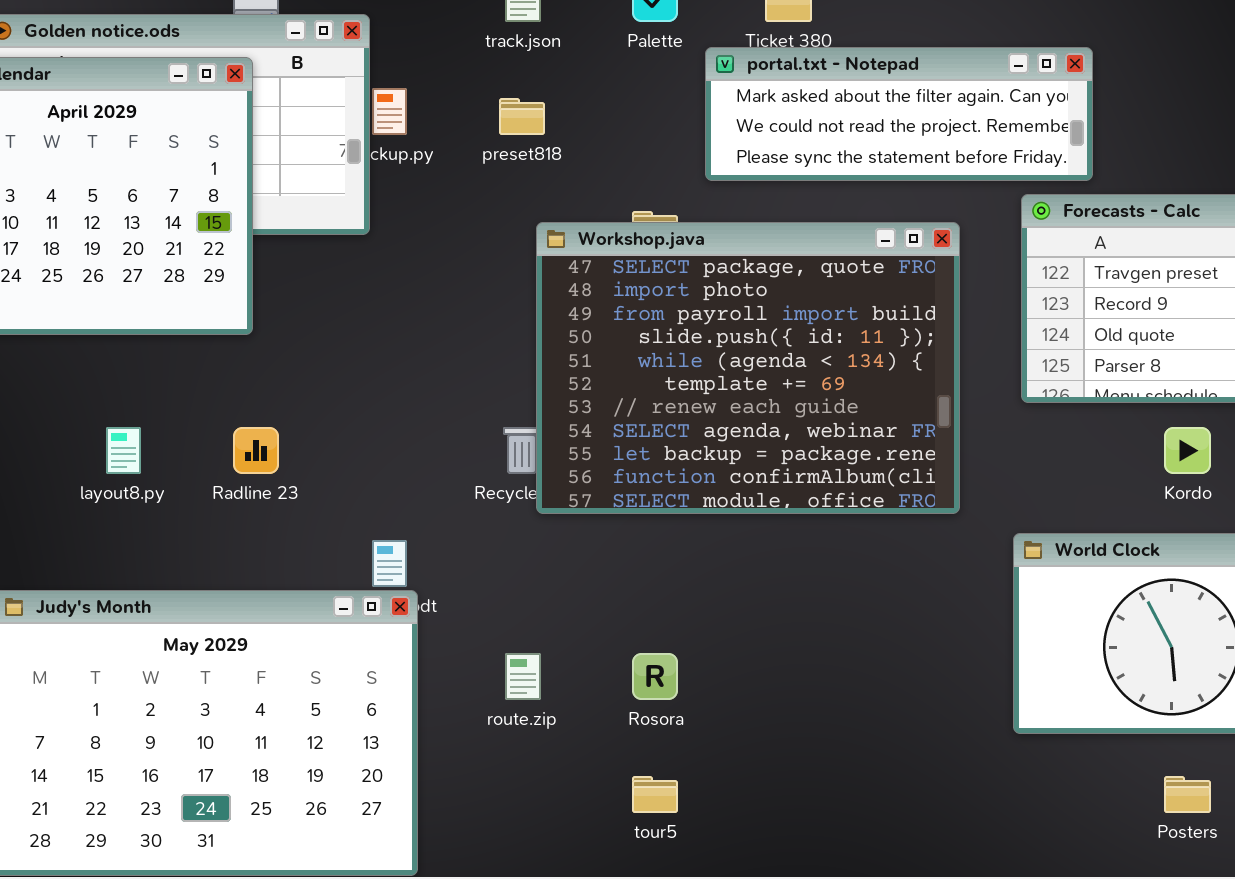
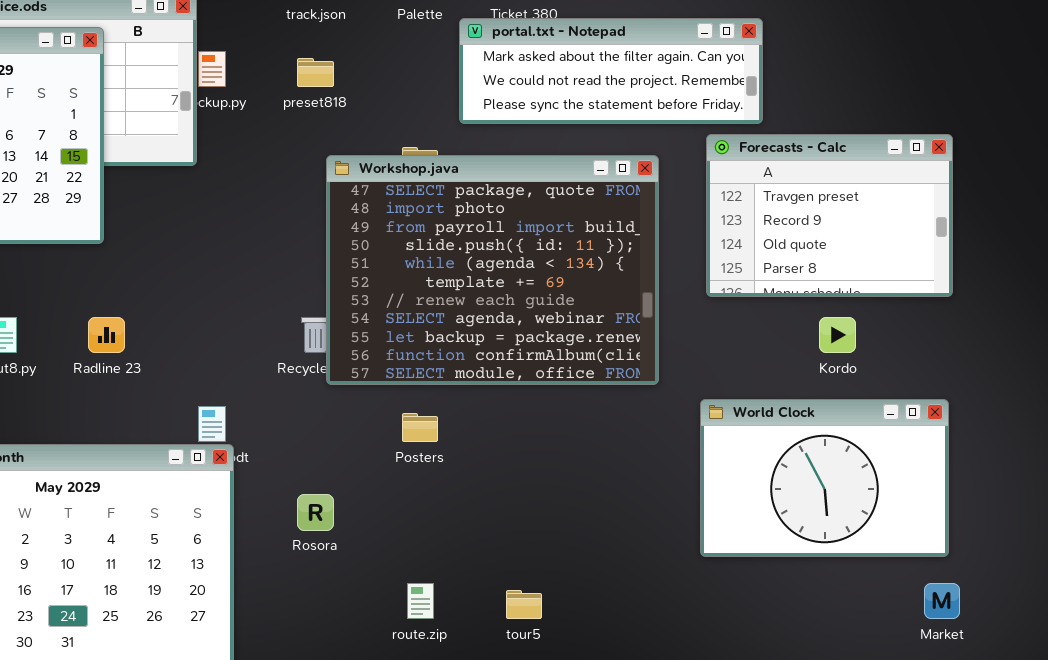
route.zip: [505,653,541,700] -> [407,583,434,619], moved
Rosora: [632,653,678,700] -> [297,494,334,531], moved
tour5: [632,776,678,813] -> [506,590,542,619], moved
Posters: [1164,776,1211,813] -> [402,413,438,442], moved

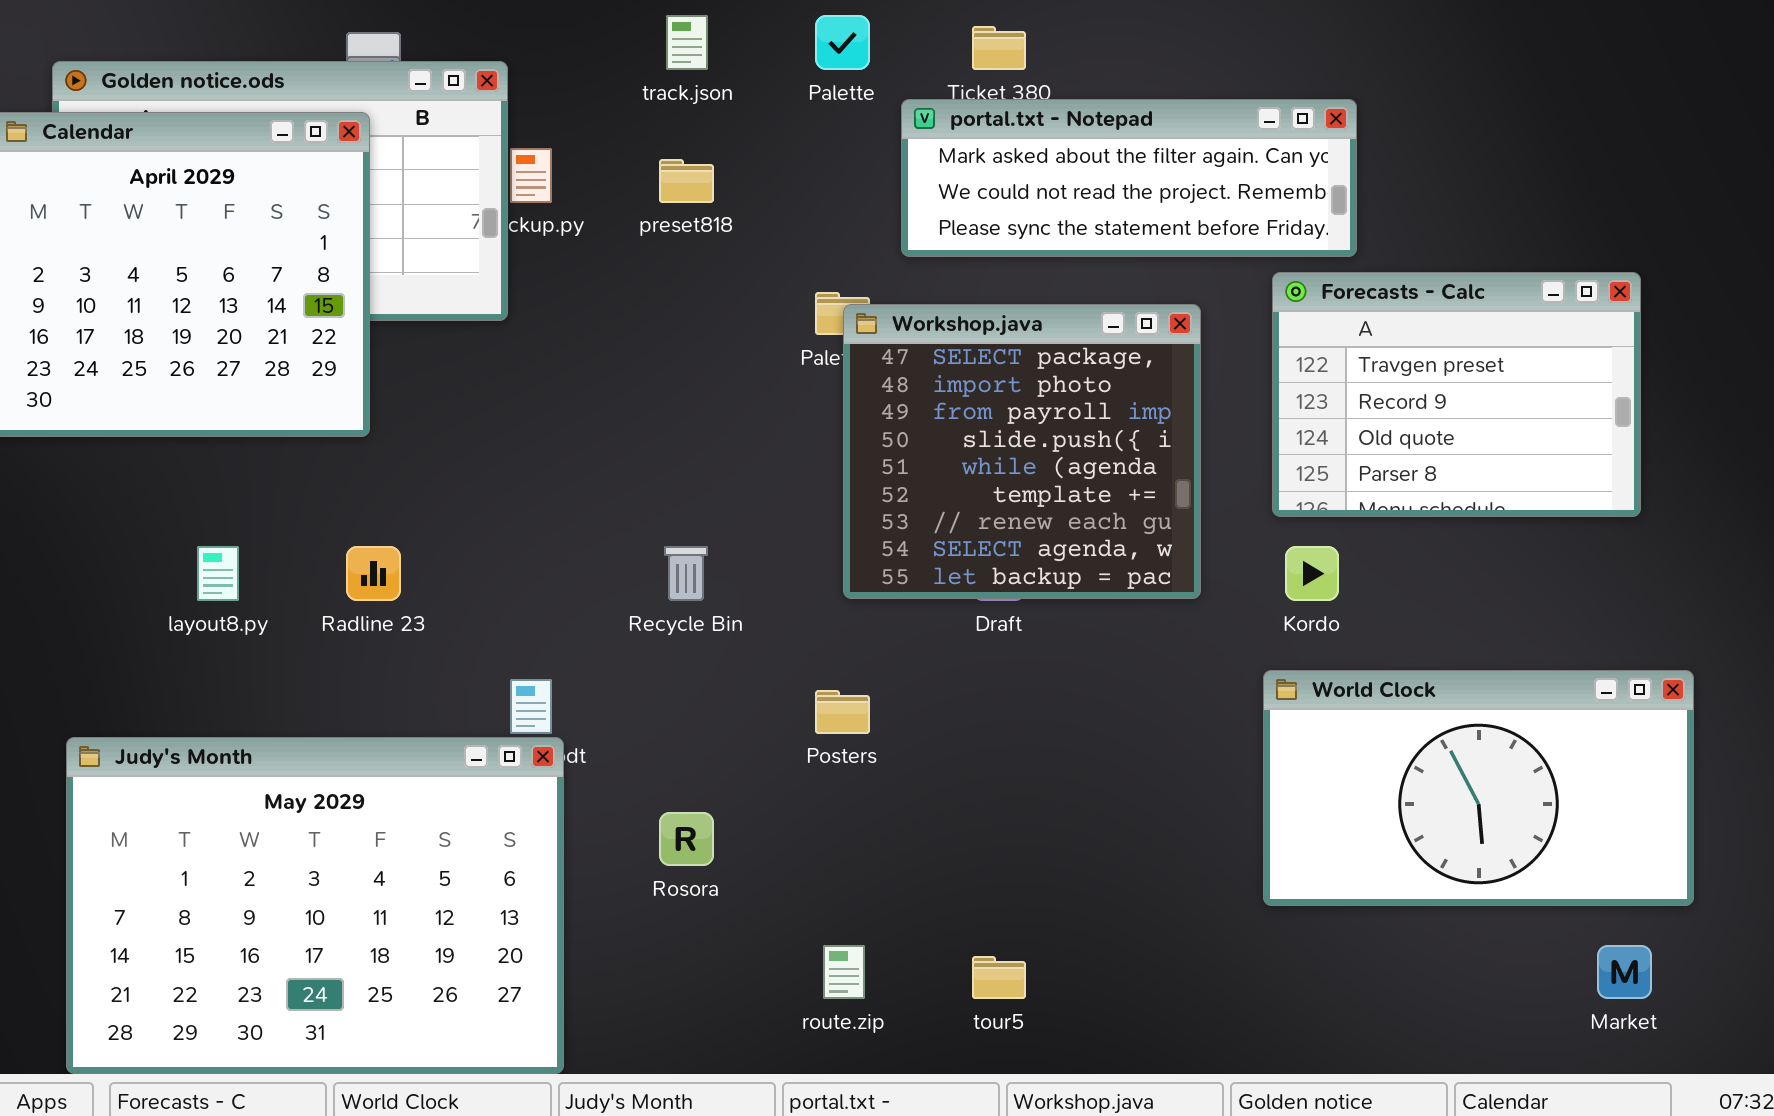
Workshop.java: [326,155,659,385] -> [843,304,1201,599], resized
Kordo: [819,317,856,353] -> [1285,546,1339,601], moved
World Clock: [700,399,949,557] -> [1263,670,1694,906], resized

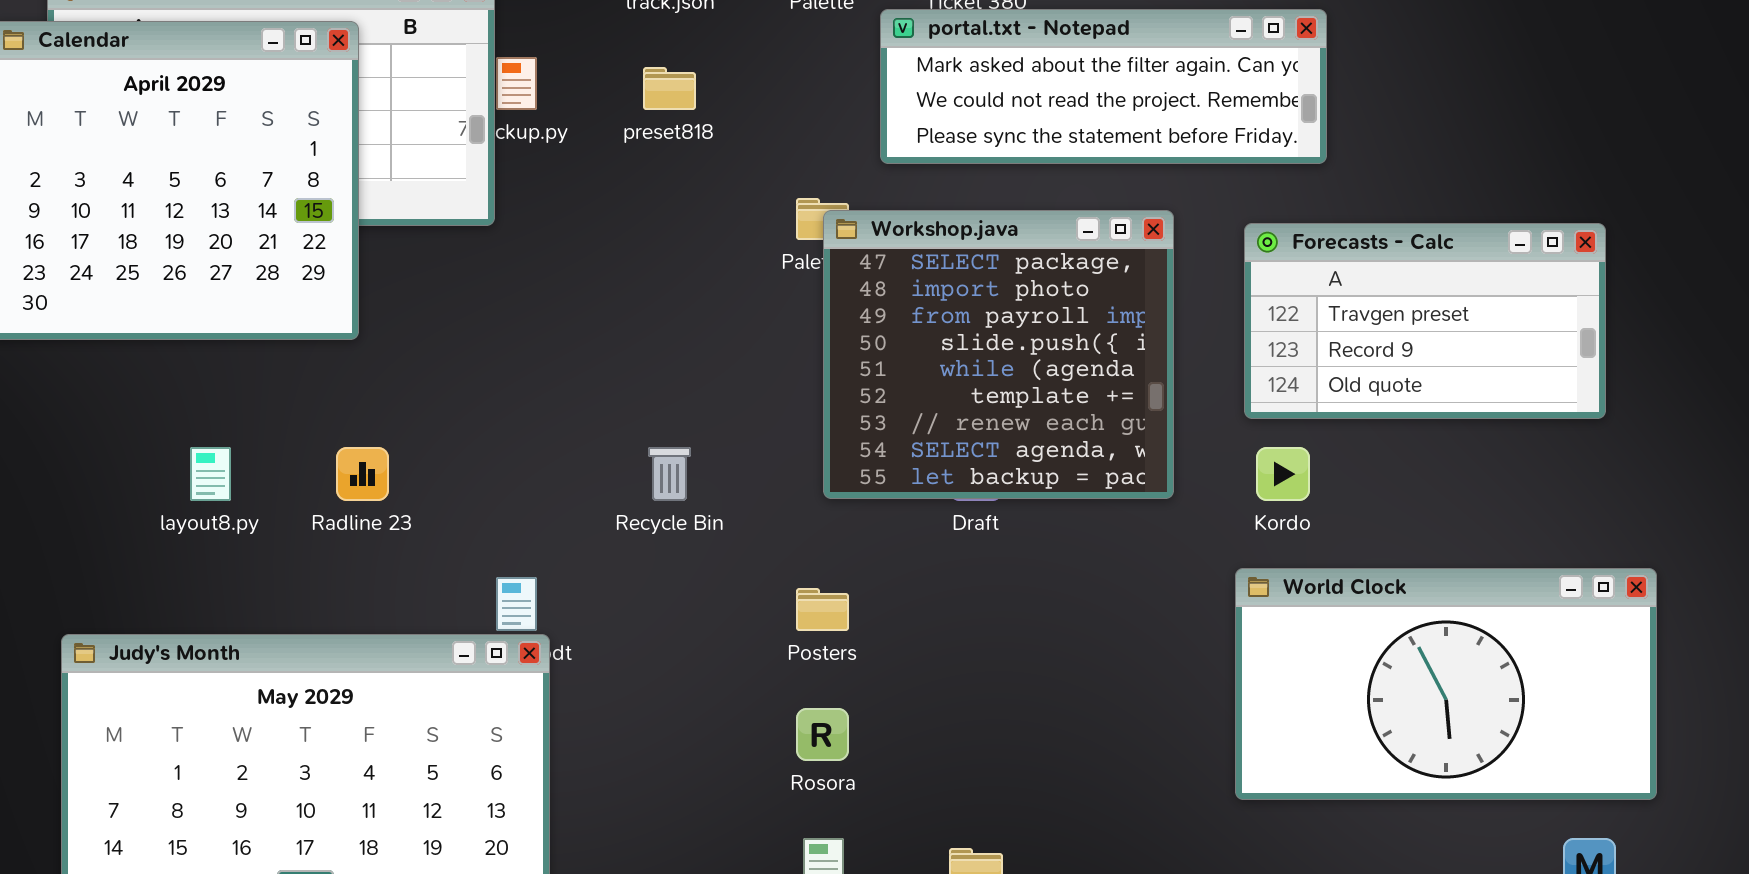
Forecasts - Calc: [1272,272,1641,517] -> [1244,223,1606,419], resized
Rosora: [659,812,714,866] -> [796,708,849,761], moved

